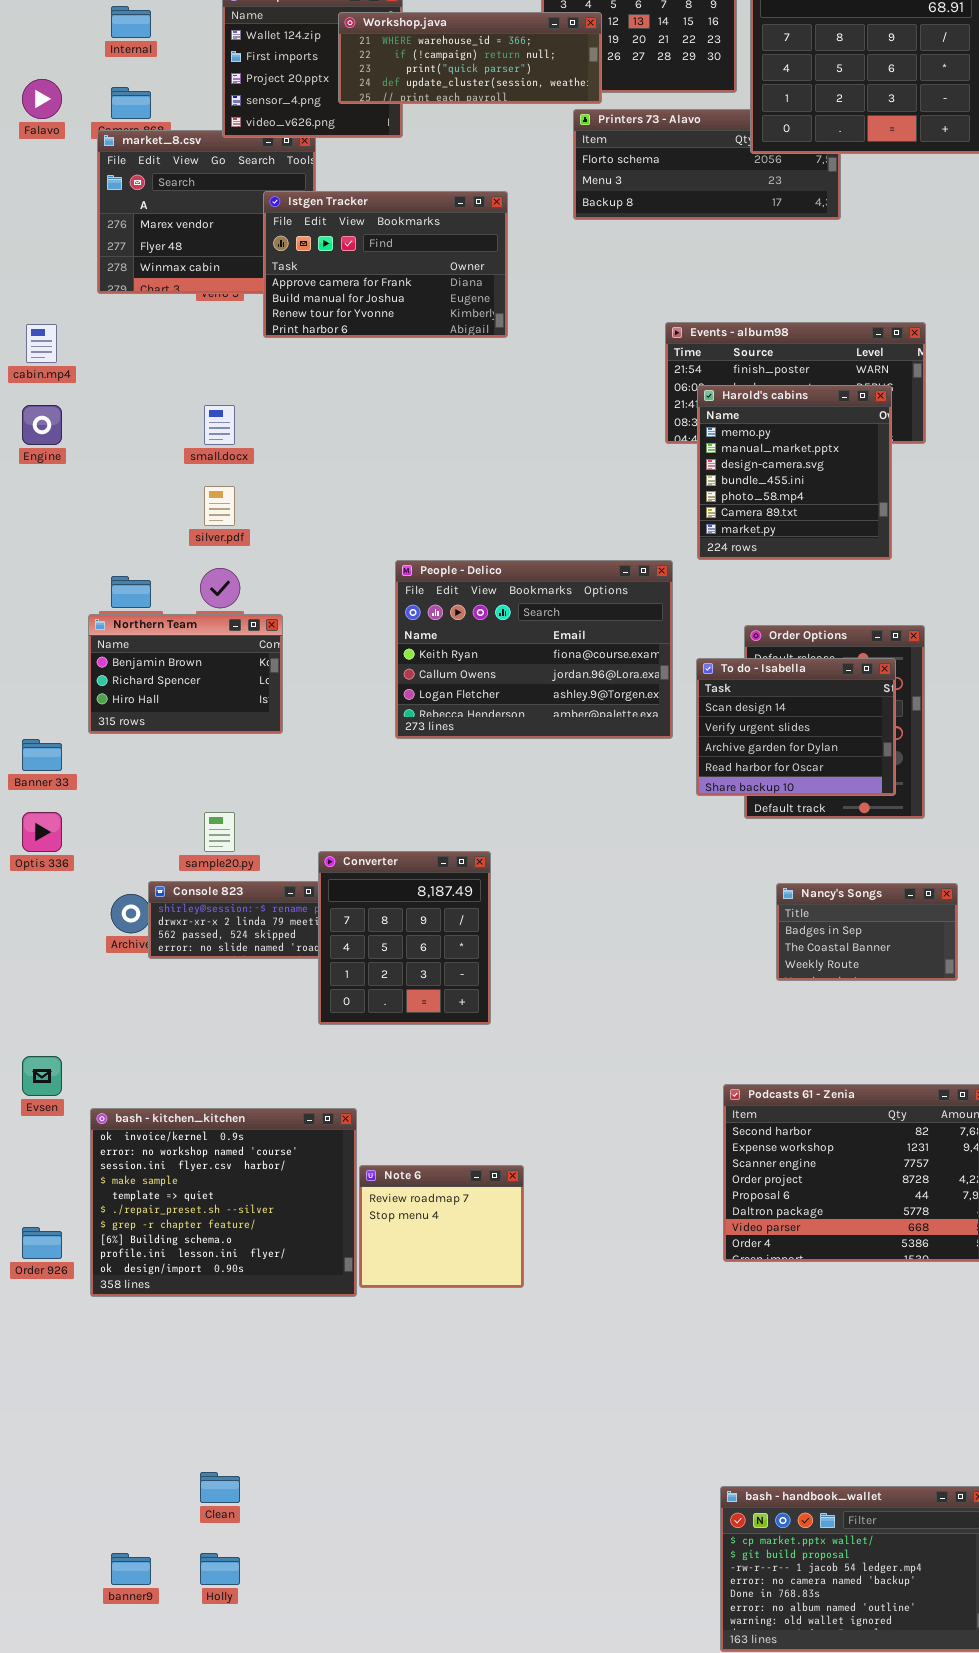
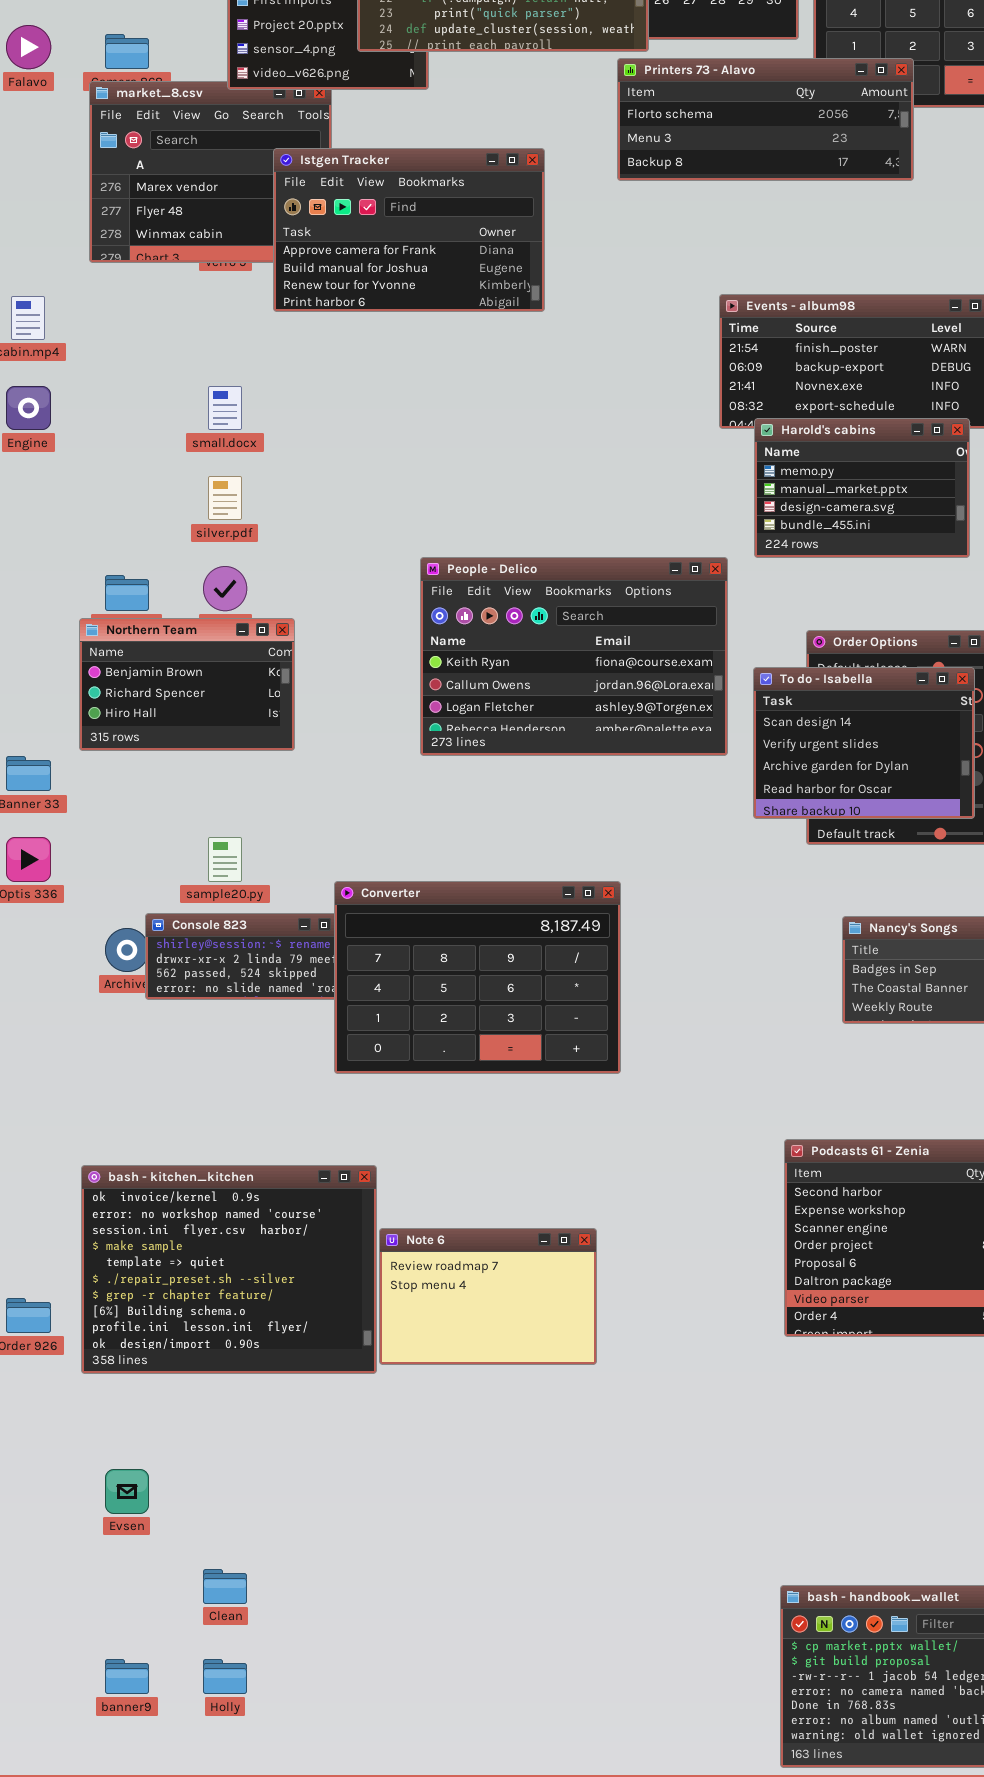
Printers 73 - Alavo: [573,109,841,220] -> [617,58,914,181], raised
Harold's cabins: [697,385,892,560] -> [754,418,970,558], resized
Converter: [318,851,491,1025] -> [334,881,621,1074], resized
Evsen: [22,1056,62,1096] -> [105,1469,149,1514], moved
Note 6: [359,1165,524,1288] -> [379,1228,597,1365], resized

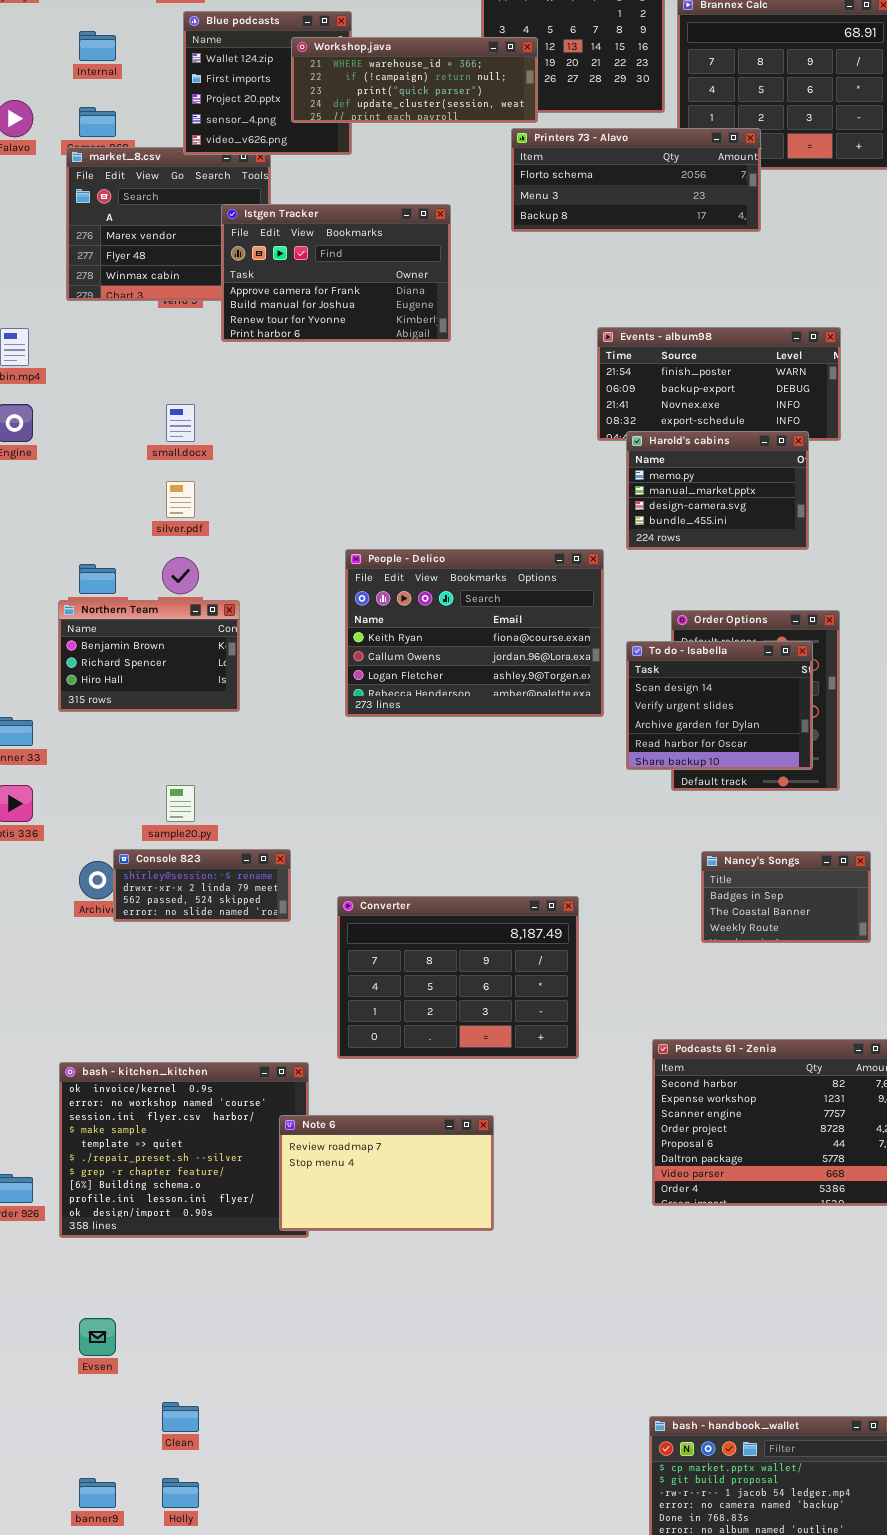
Converter: [334,881,621,1074] -> [337,896,579,1059], moved
Note 6: [379,1228,597,1365] -> [279,1115,494,1231], resized

